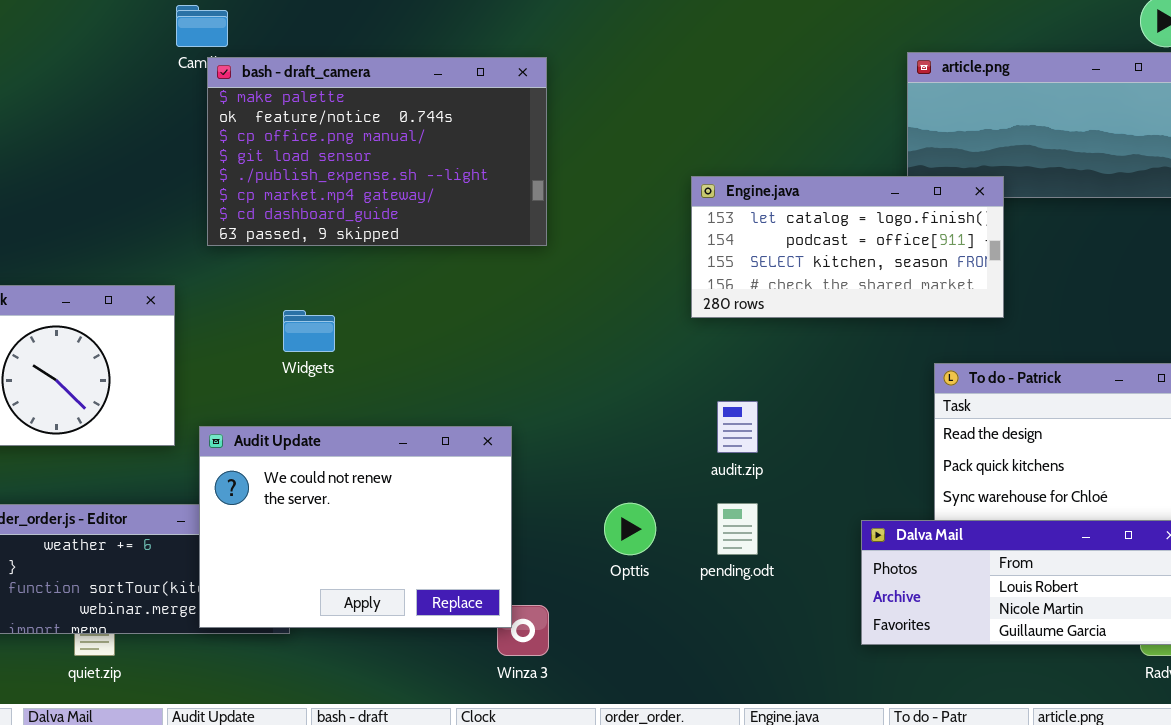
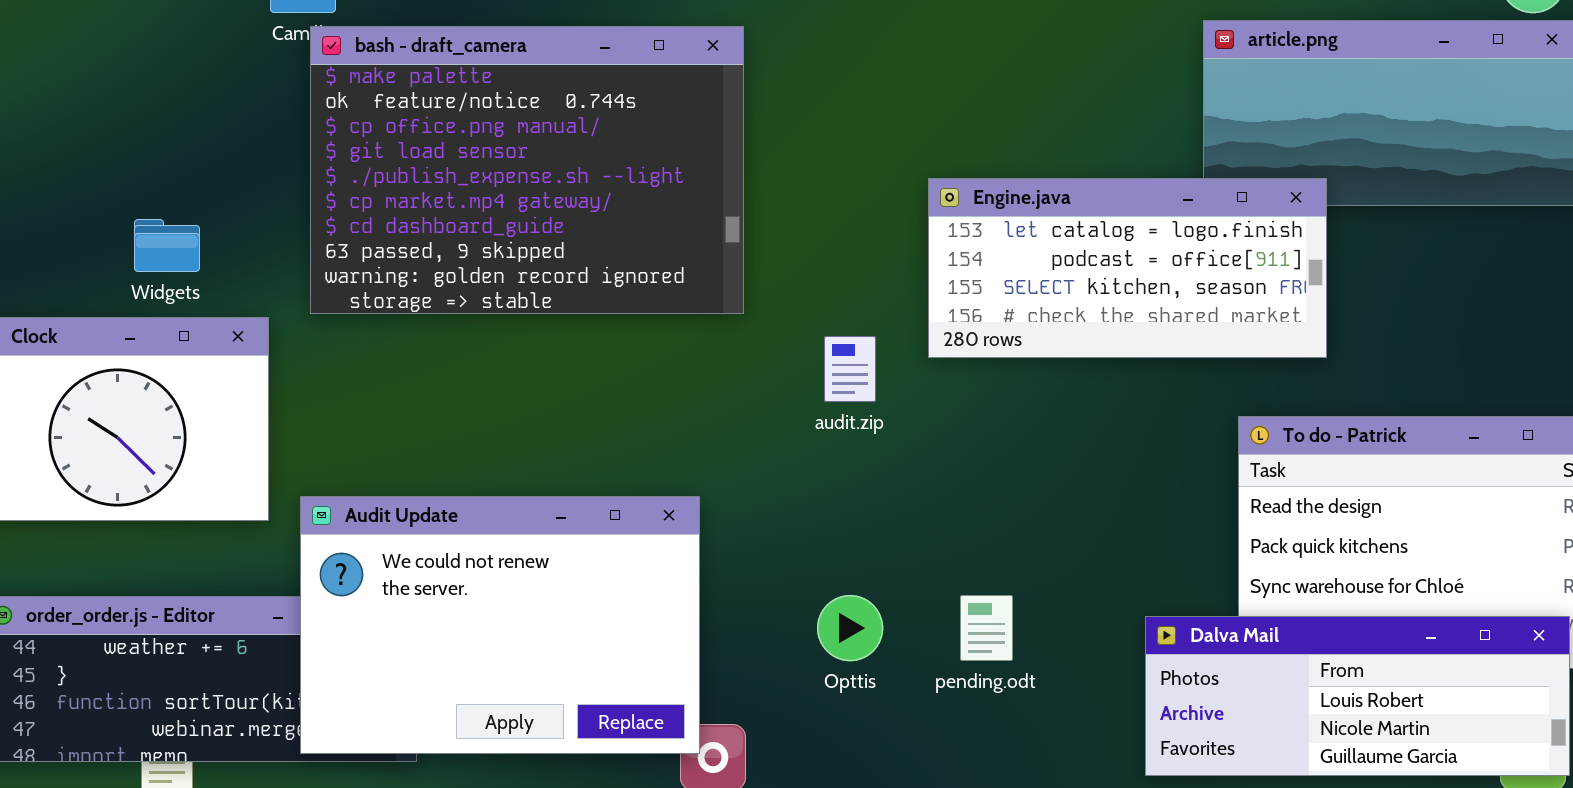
bash - draft_camera: [207,57,547,246] -> [310,26,744,314], resized
Widgets: [283,310,335,352] -> [134,219,200,272], moved
audit.zip: [717,401,758,453] -> [824,336,876,402], moved

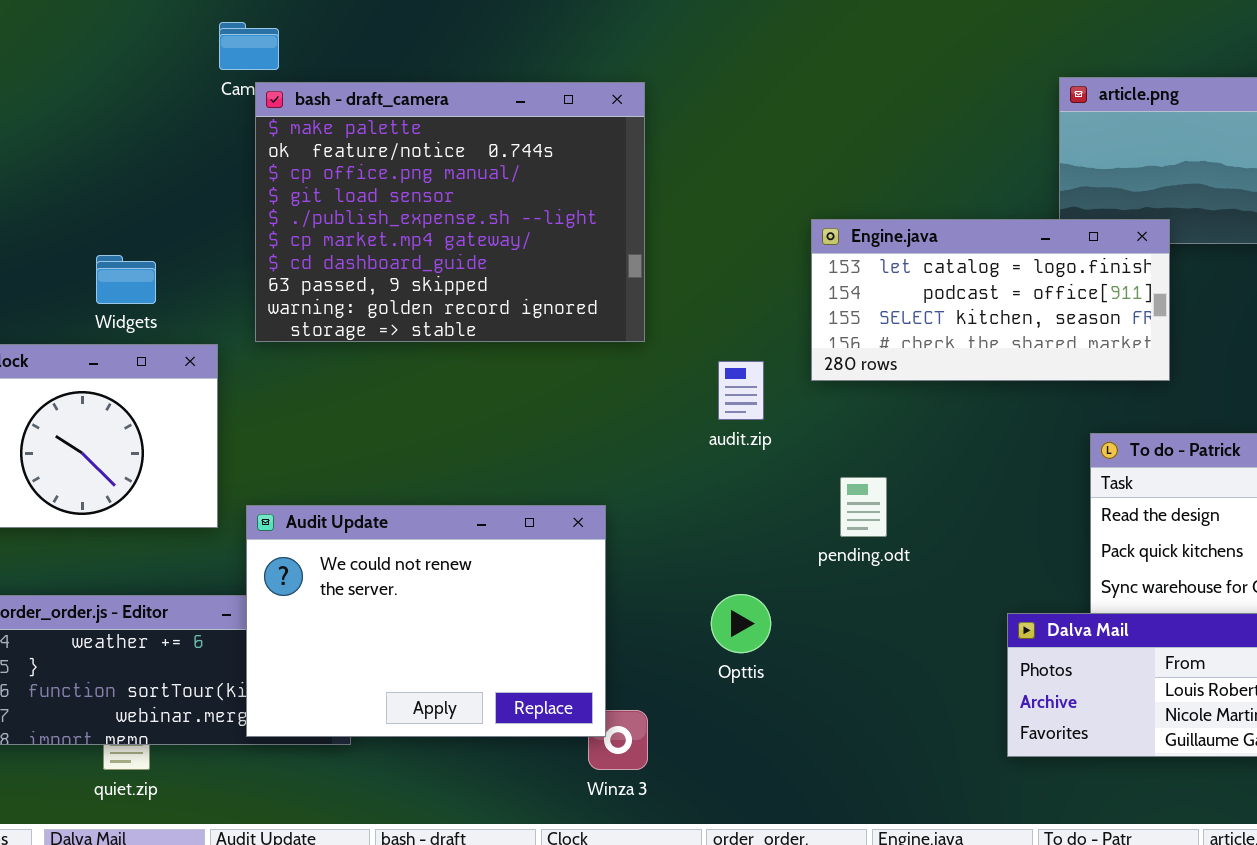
pending.odt: [960,595,1013,661] -> [840,477,887,537], moved

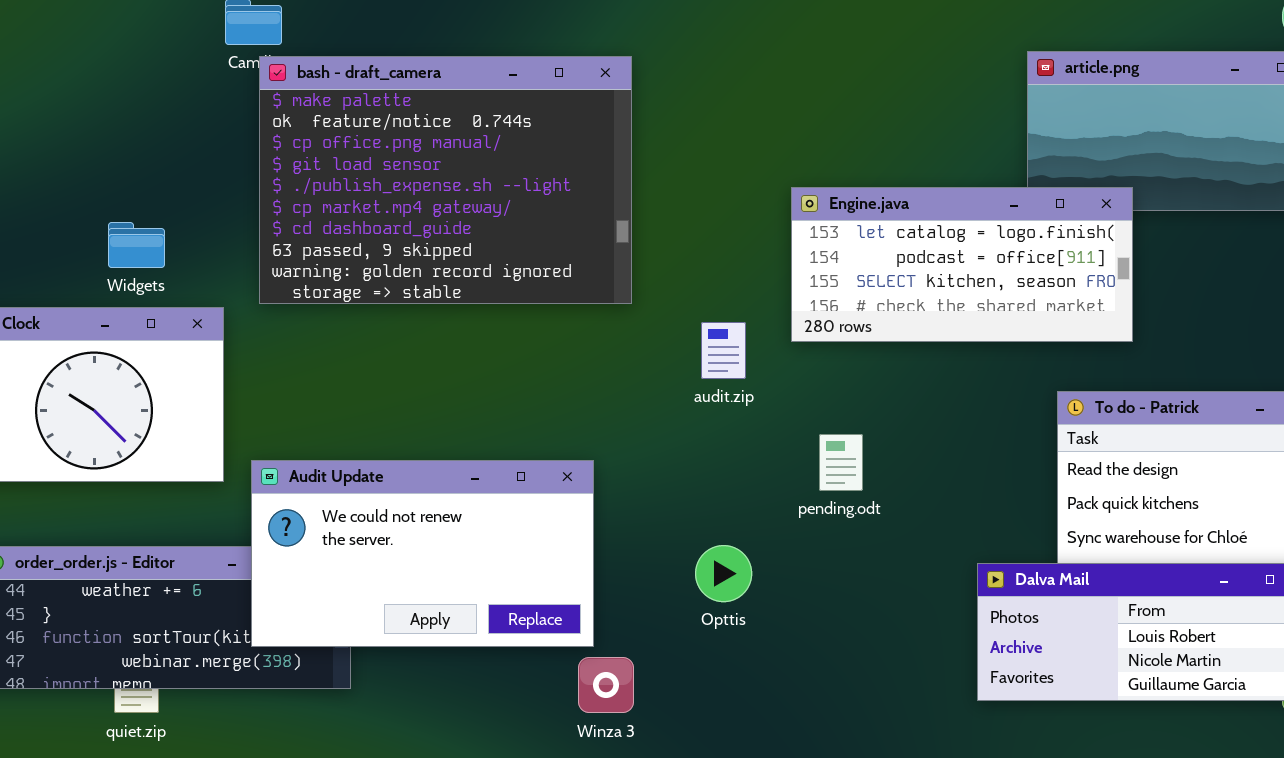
Audit Update: [246,505,606,737] -> [251,460,594,647], resized

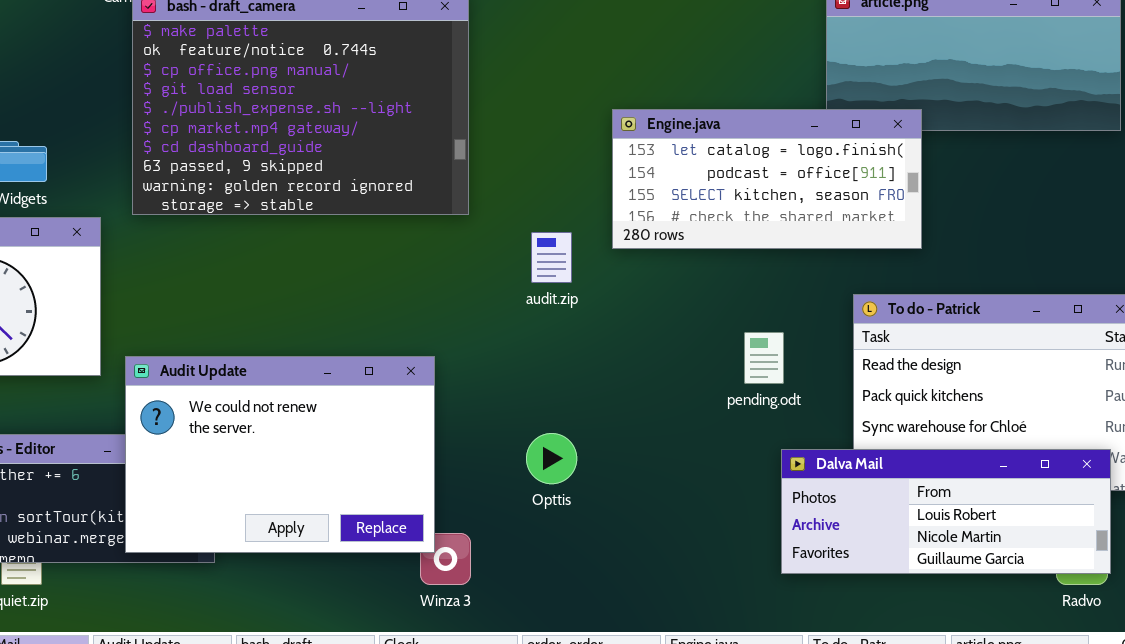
pending.odt: [819,434,863,491] -> [744,332,784,384], moved
Audit Update: [251,460,594,647] -> [125,356,435,553], resized

